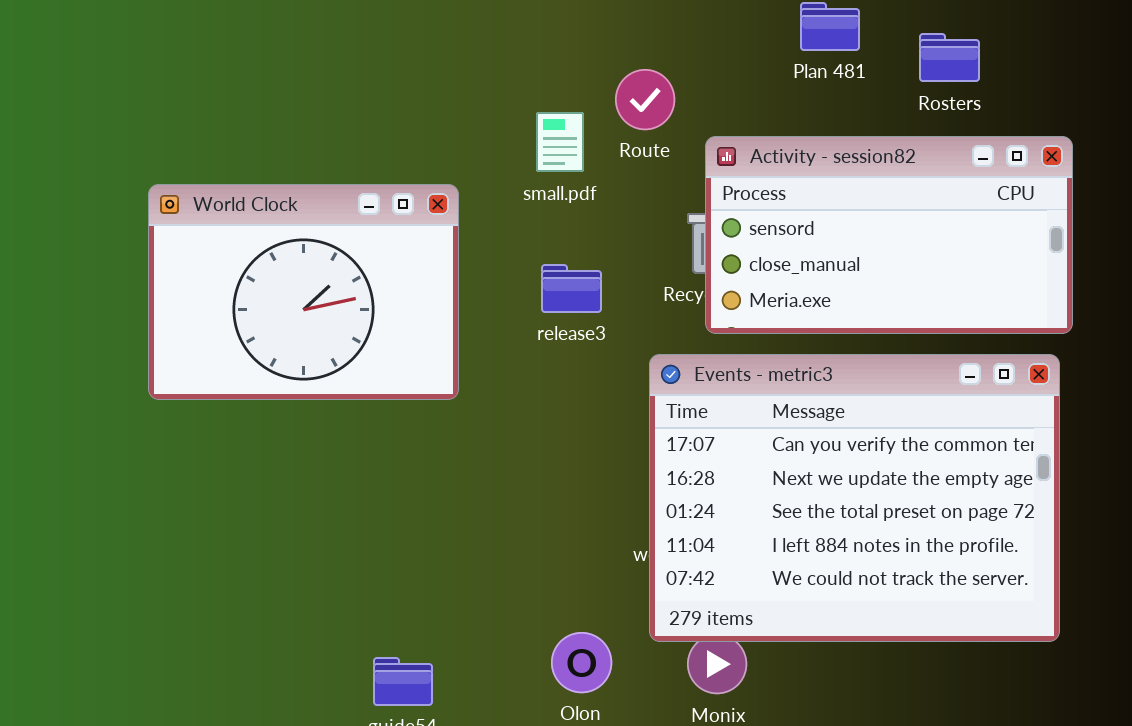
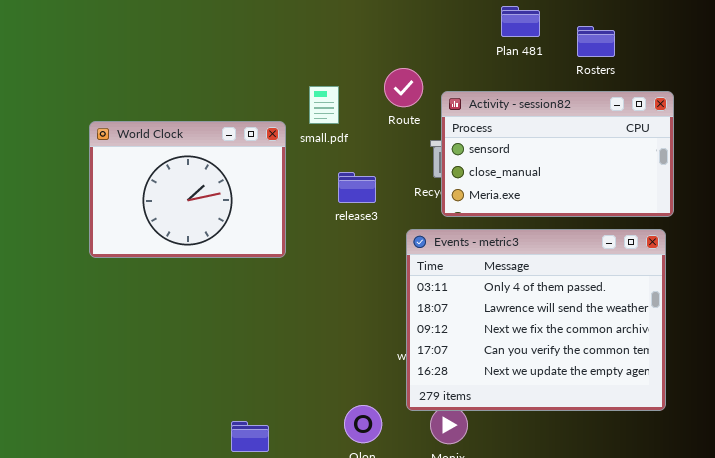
Route: [615,69,675,130] -> [384,68,423,107], moved
small.pdf: [536,112,584,172] -> [309,86,339,124], moved
Events - metric3: [649,354,1060,642] -> [406,229,666,411], scrolled up 3 rows

